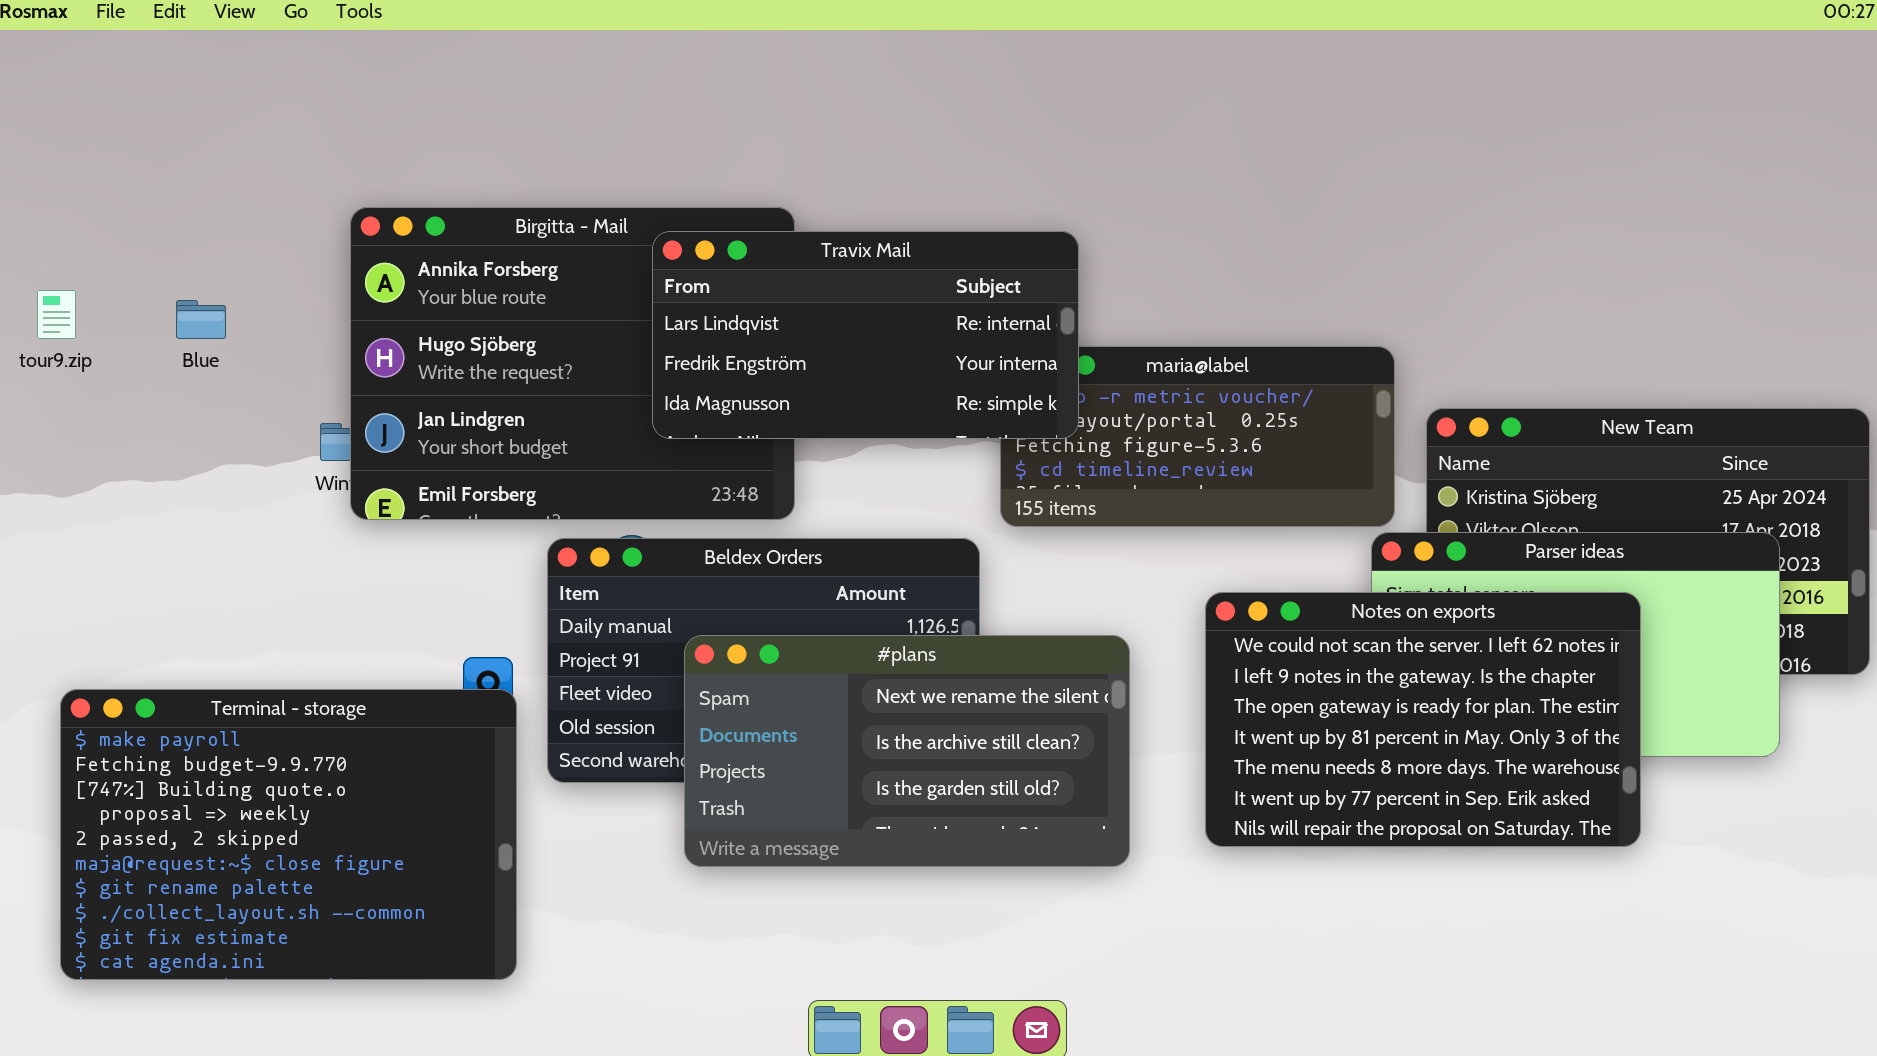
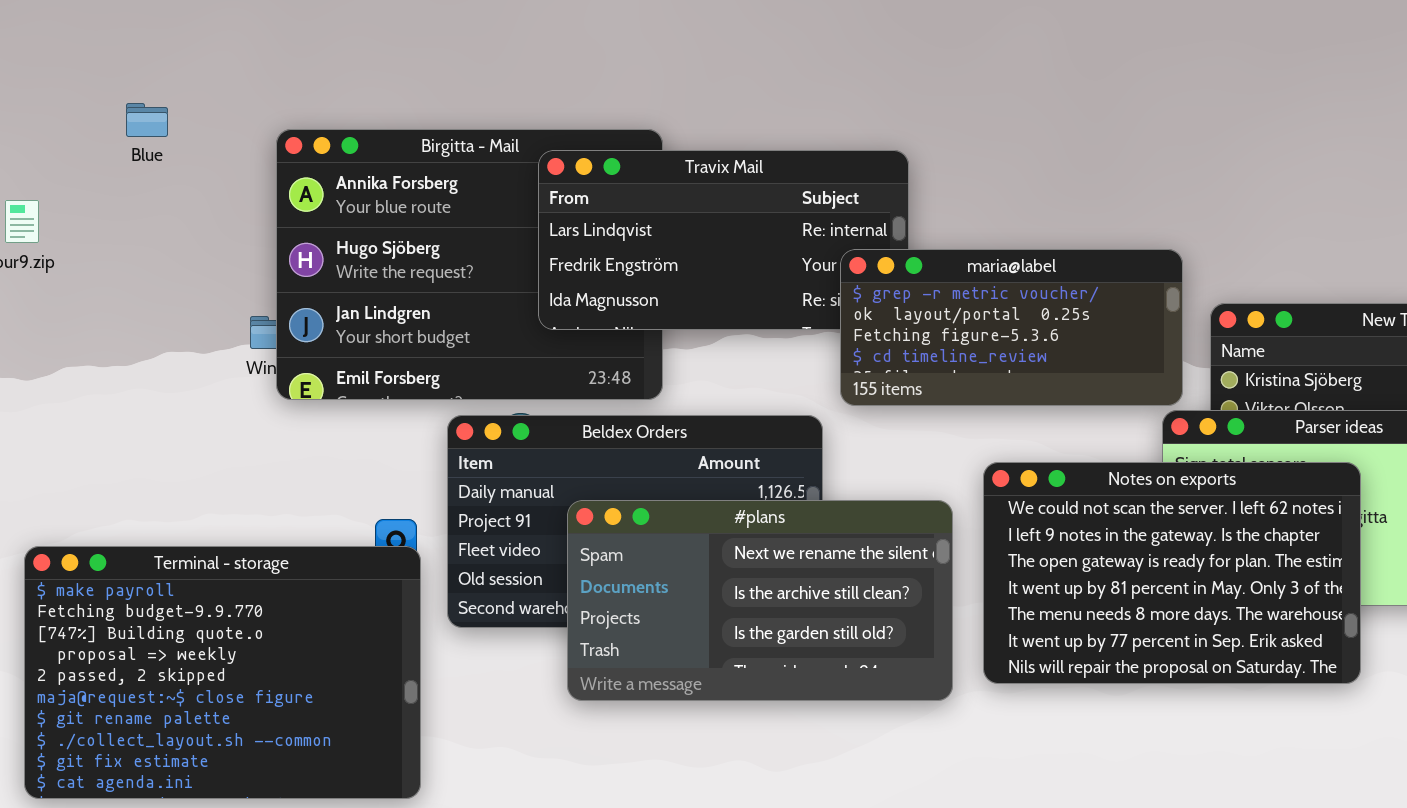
Blue: [176,300,226,339] -> [126,103,168,137], moved
maria@label: [1000,346,1395,527] -> [840,249,1183,406], raised
Notes on exports: [1205,592,1641,847] -> [983,462,1361,684], moved

